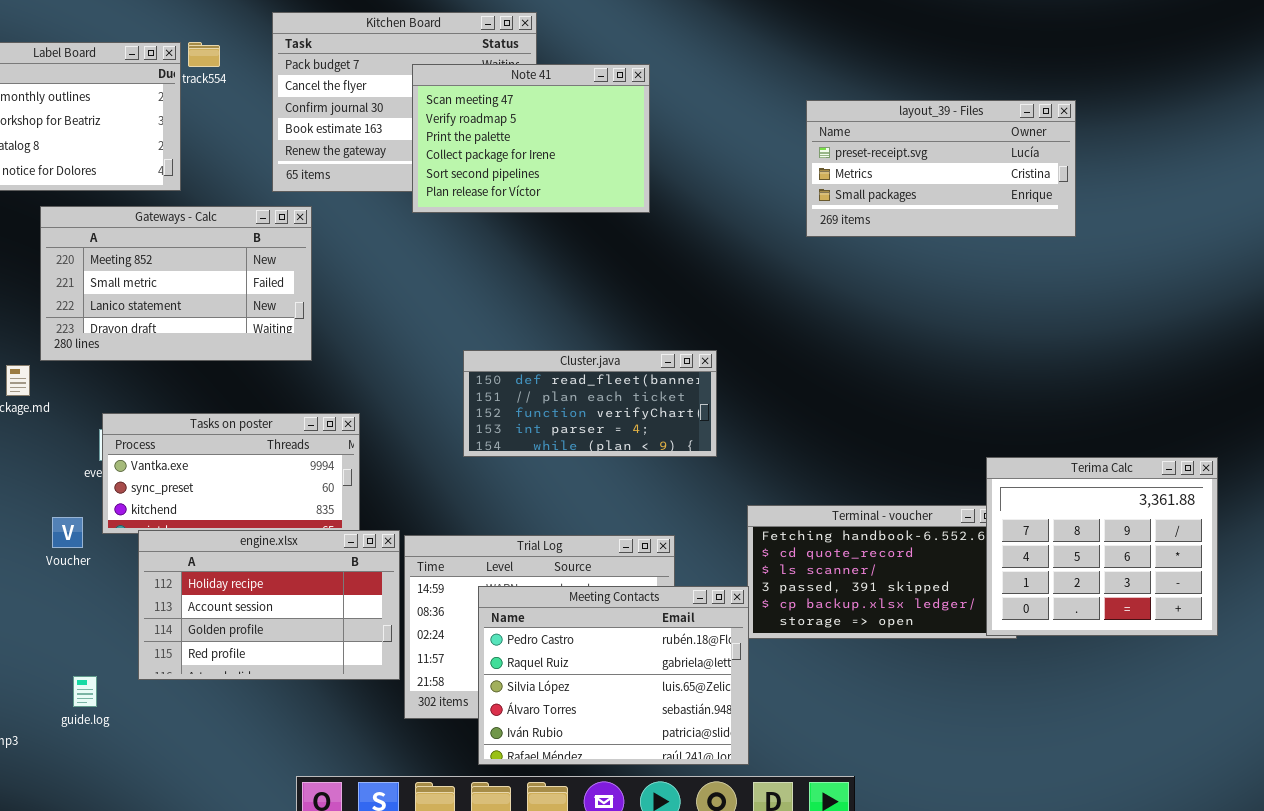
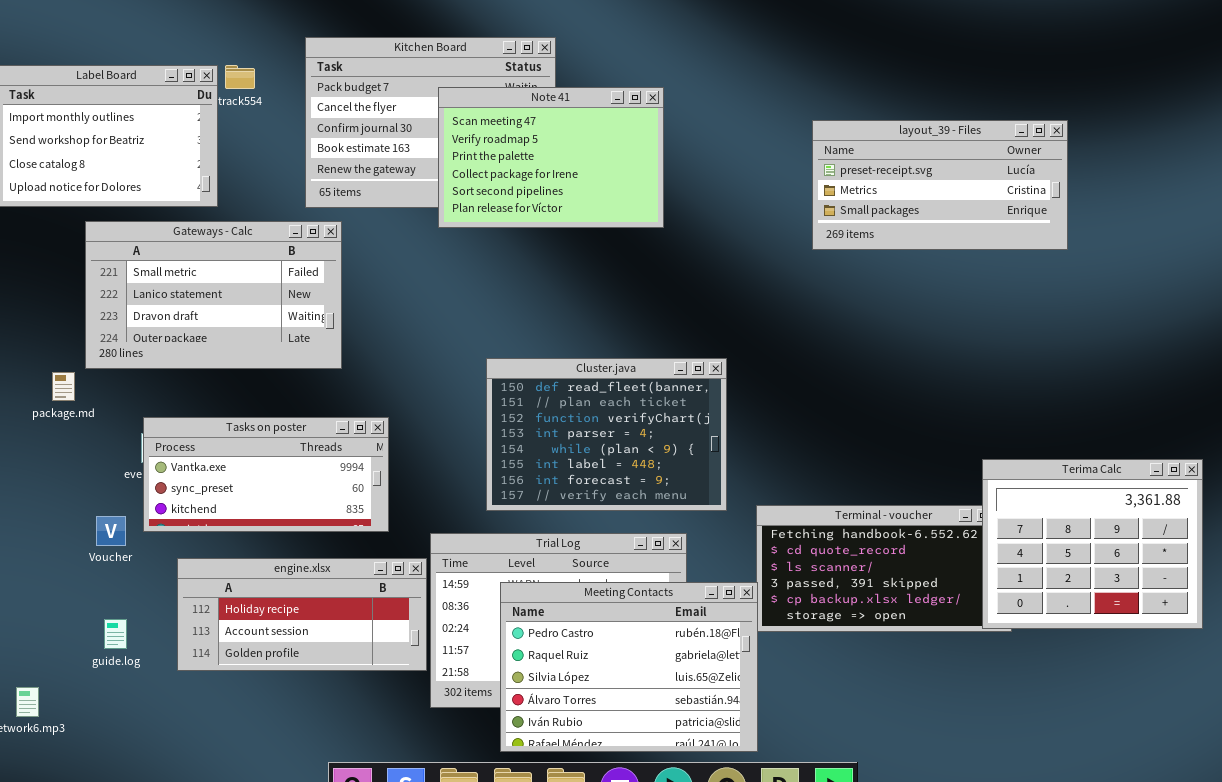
Gateways - Calc: [40,206,312,361] -> [85,221,342,369], scrolled down 1 row
Cluster.java: [463,350,717,457] -> [486,358,727,511], resized
engine.xlsx: [138,530,400,680] -> [177,558,427,671], resized
guide.log: [73,676,97,707] -> [104,619,127,649], moved

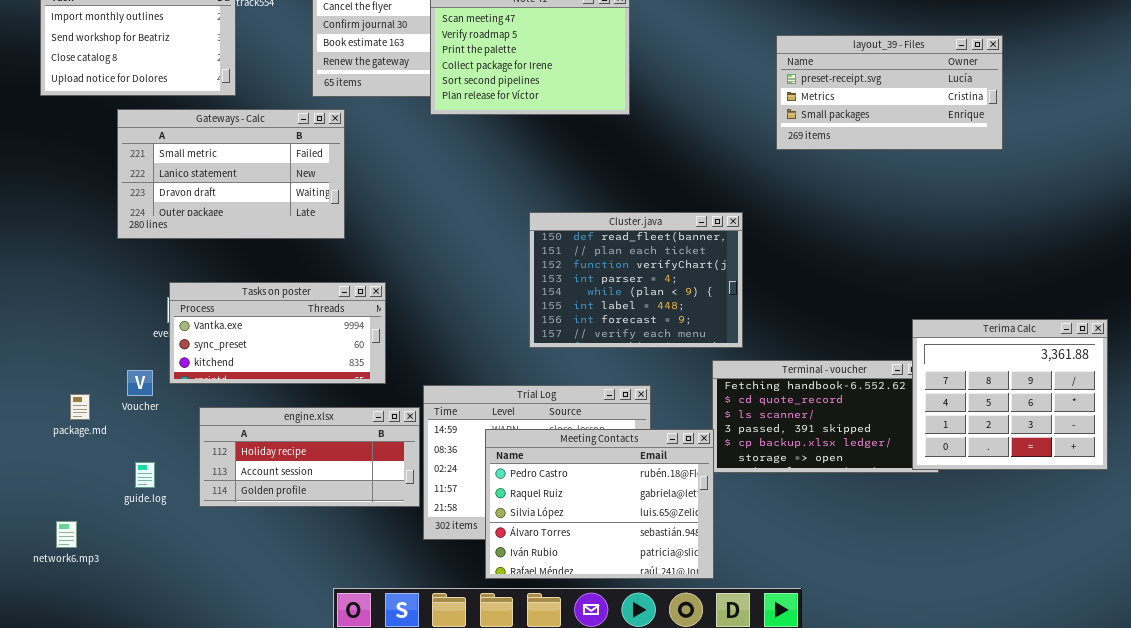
layout_39 - Files: [812,120,1068,250] -> [776,35,1003,150], moved
Cluster.java: [486,358,727,511] -> [529,212,743,348], moved
package.md: [52,372,75,401] -> [70,394,90,420], moved

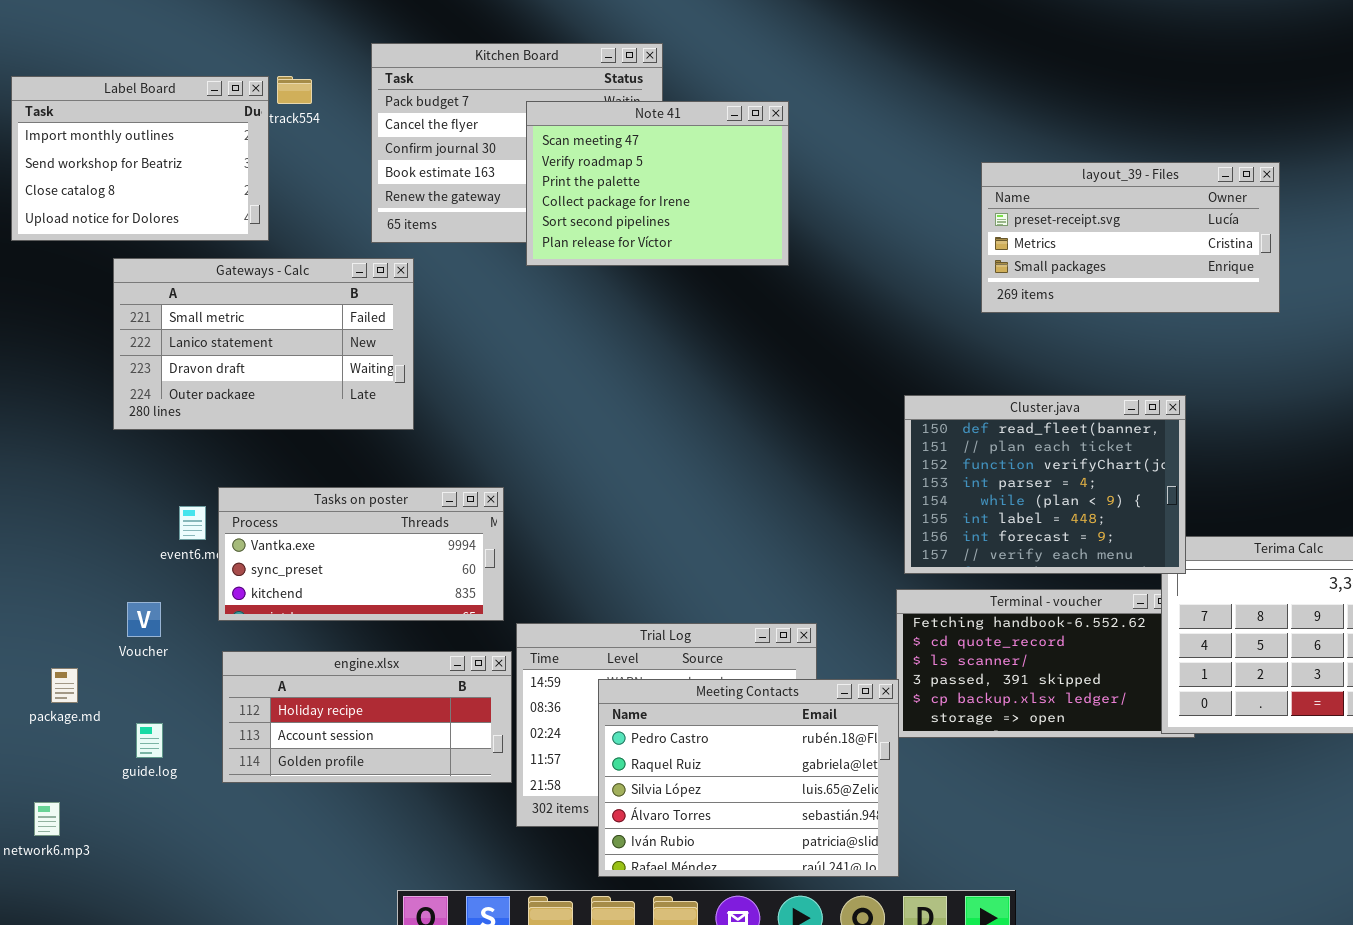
Cluster.java: [529,212,743,348] -> [904,395,1186,574], moved
Tasks on poster: [169,282,386,384] -> [218,487,504,621], moved
package.md: [70,394,90,420] -> [51,668,78,703], moved

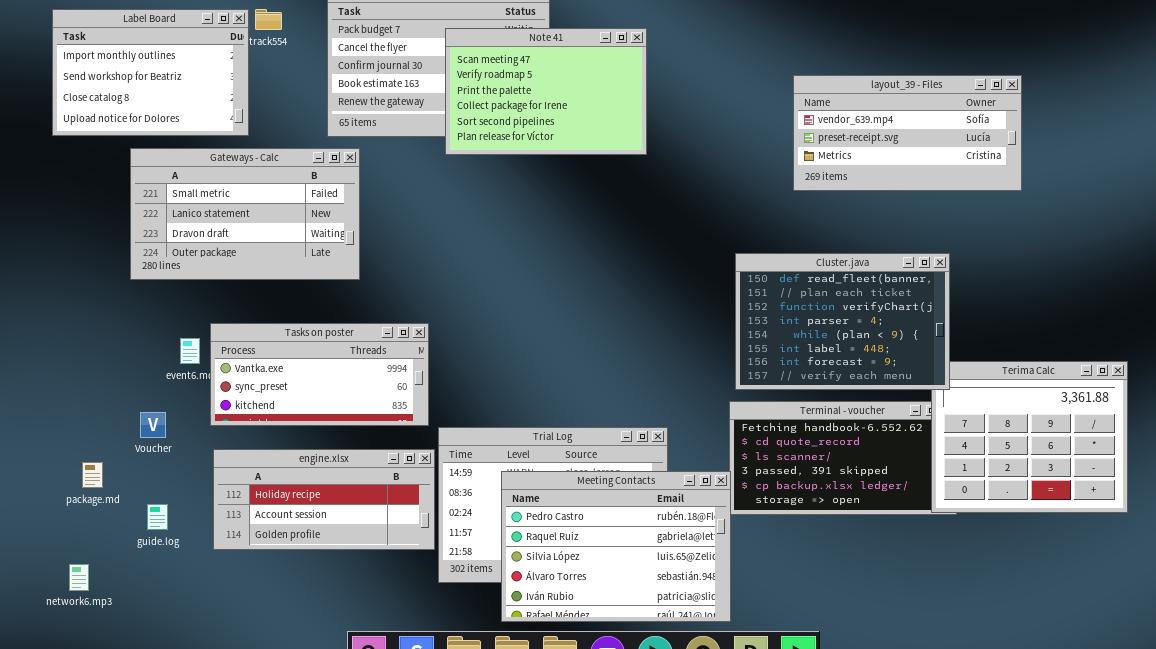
layout_39 - Files: [981,162,1280,313] -> [793,75,1022,191], scrolled up 1 row

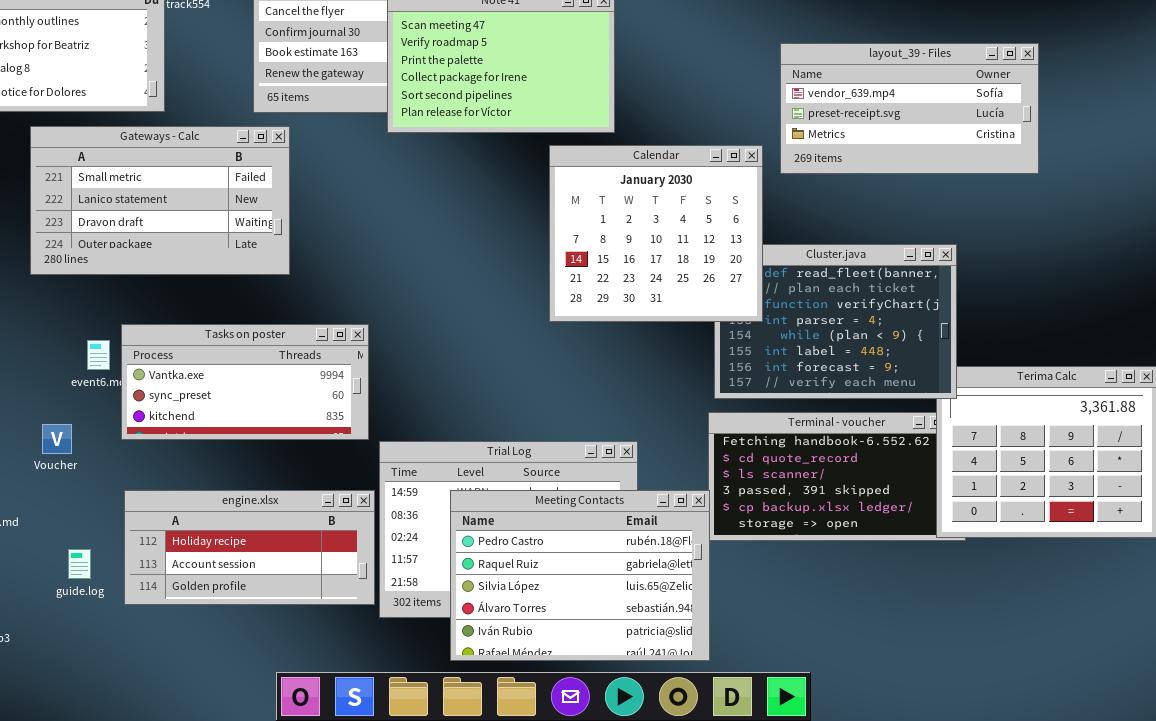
Calendar: none -> [549,145,763,322], opened
engine.xlsx: [213,449,435,550] -> [124,490,375,605], moved
guide.log: [147,504,168,530] -> [68,549,91,579], moved

